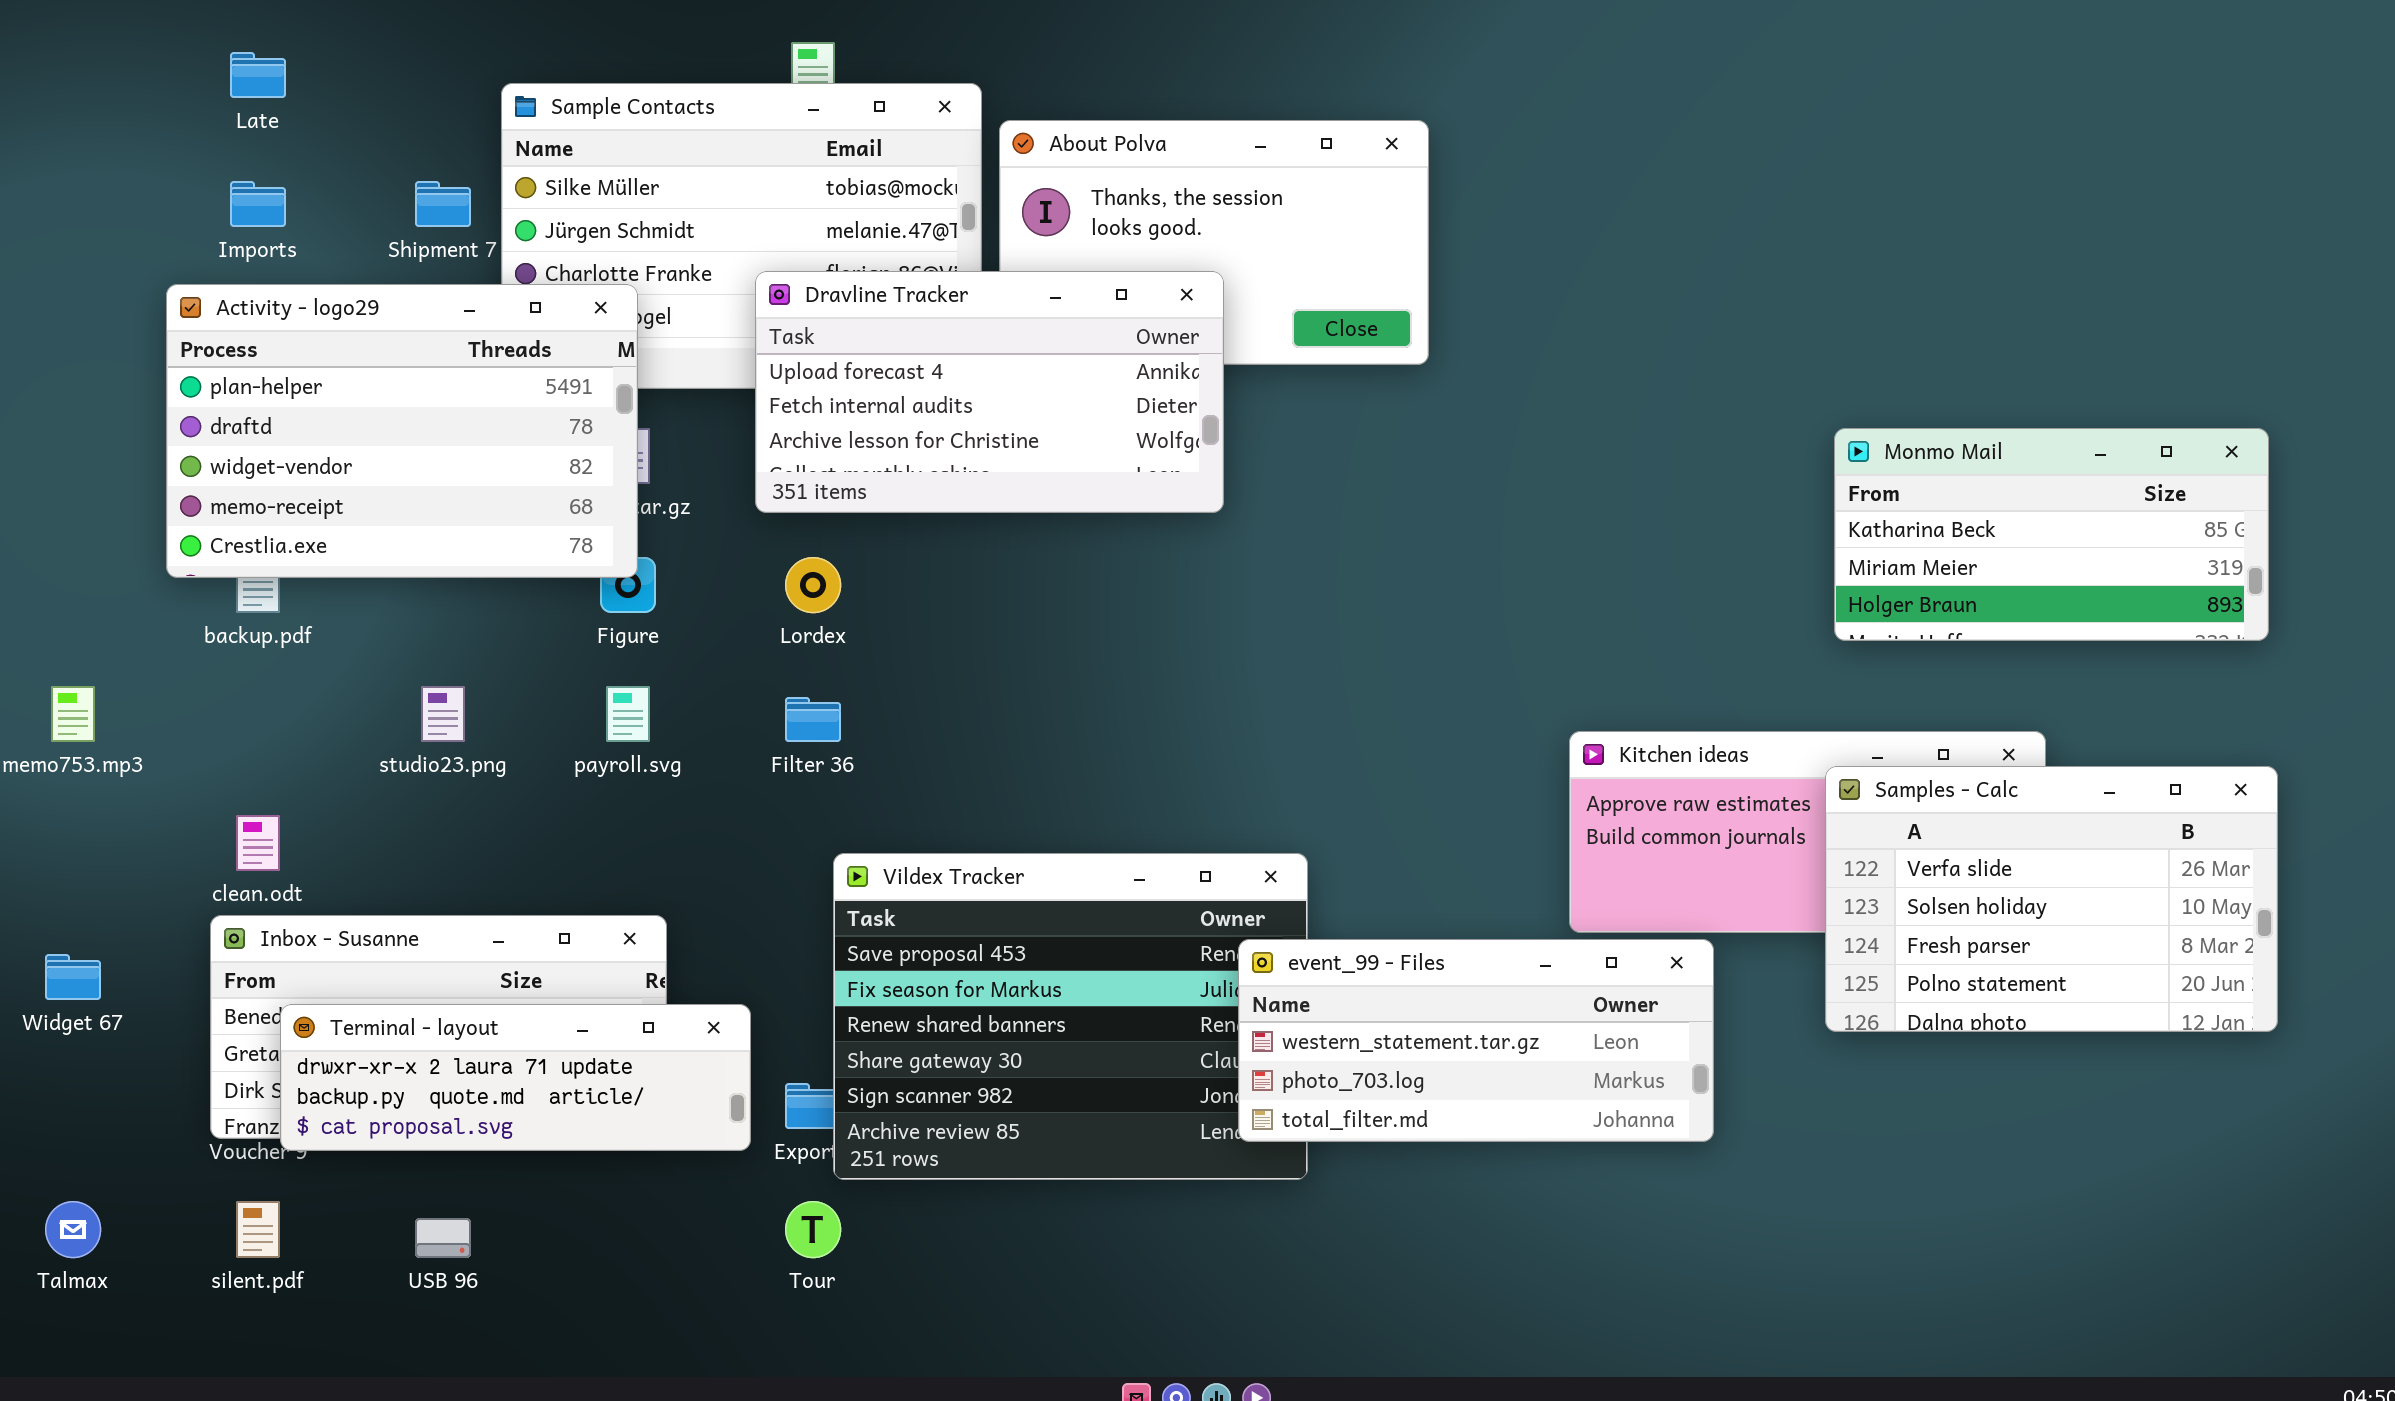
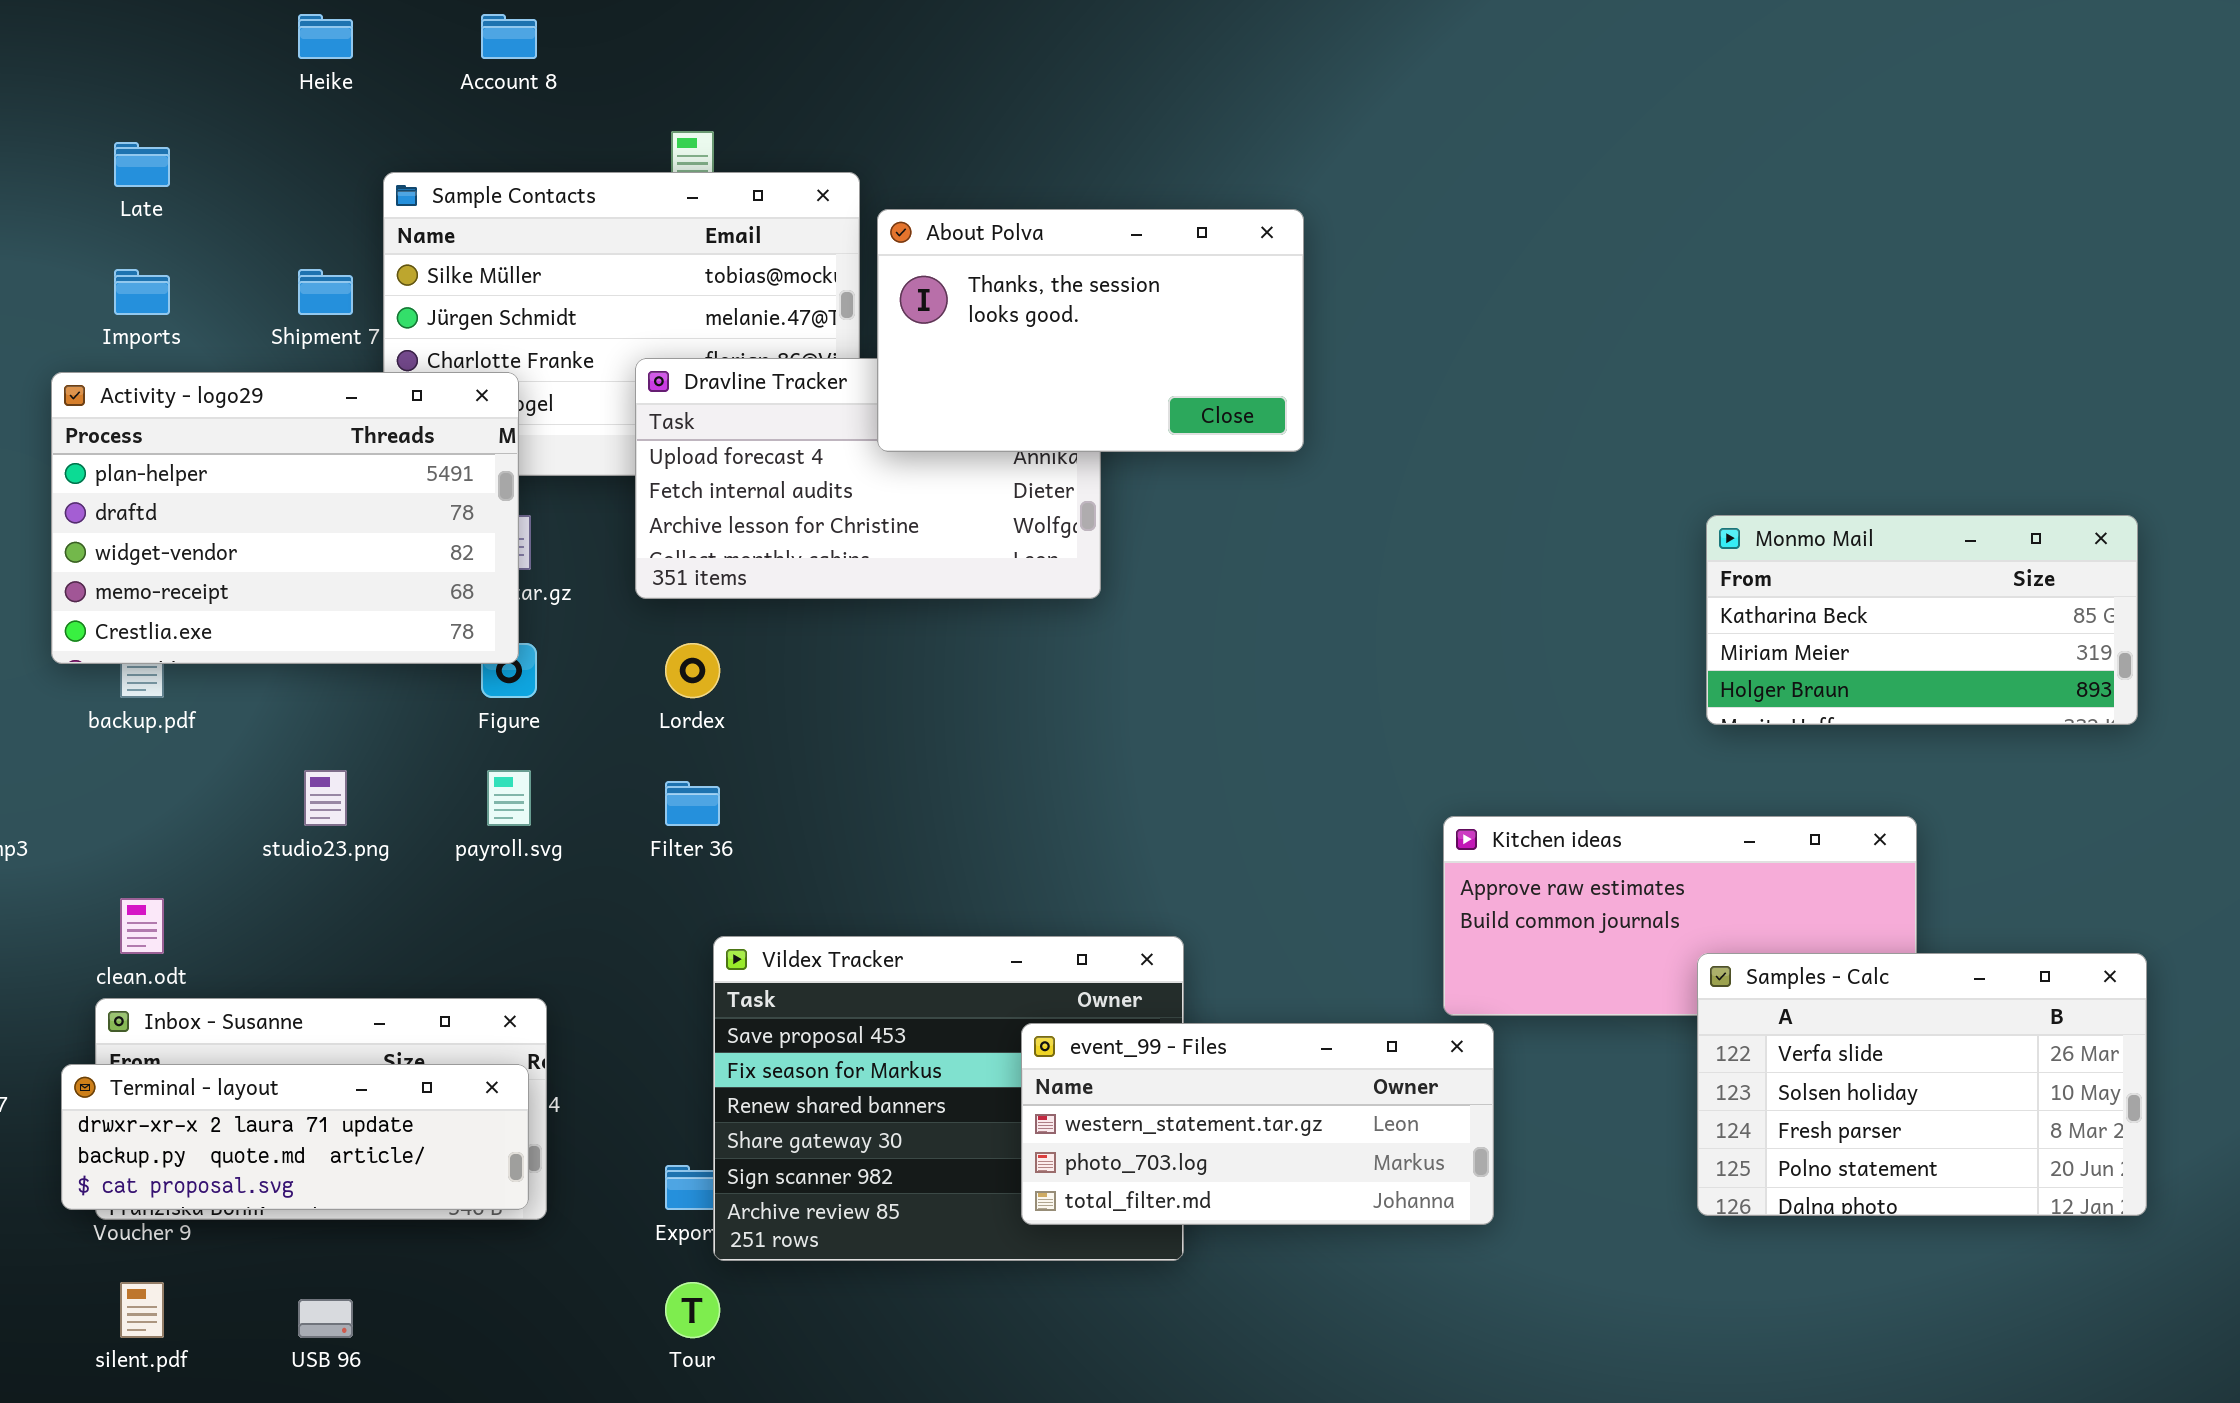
About Polva: [999,120,1429,365] -> [877,209,1304,452], raised
Samples - Calc: [1825,766,2278,1032] -> [1697,953,2147,1216], moved
event_99 - Files: [1238,939,1714,1142] -> [1021,1023,1494,1225], moved
Terminal - layout: [280,1004,751,1151] -> [61,1064,529,1210], moved

